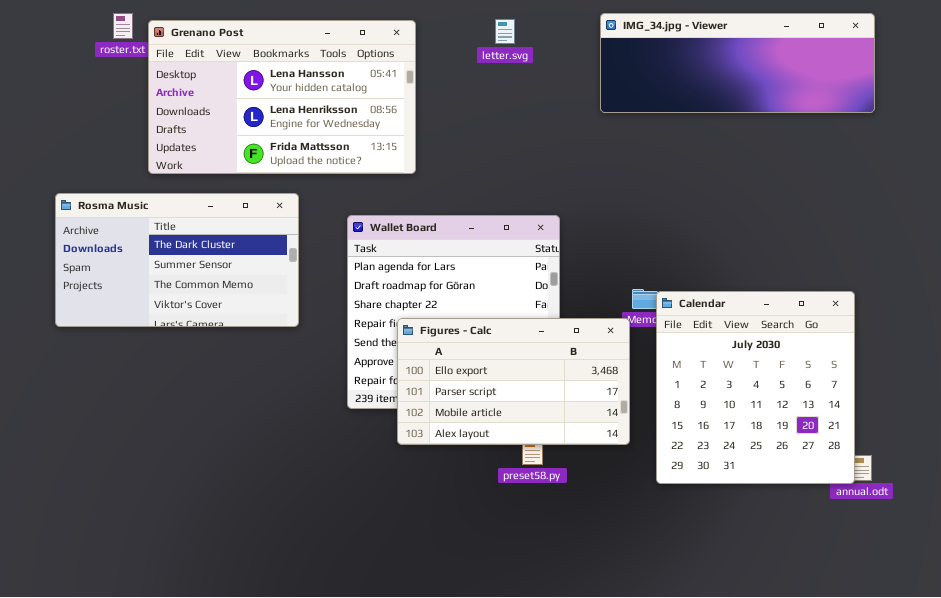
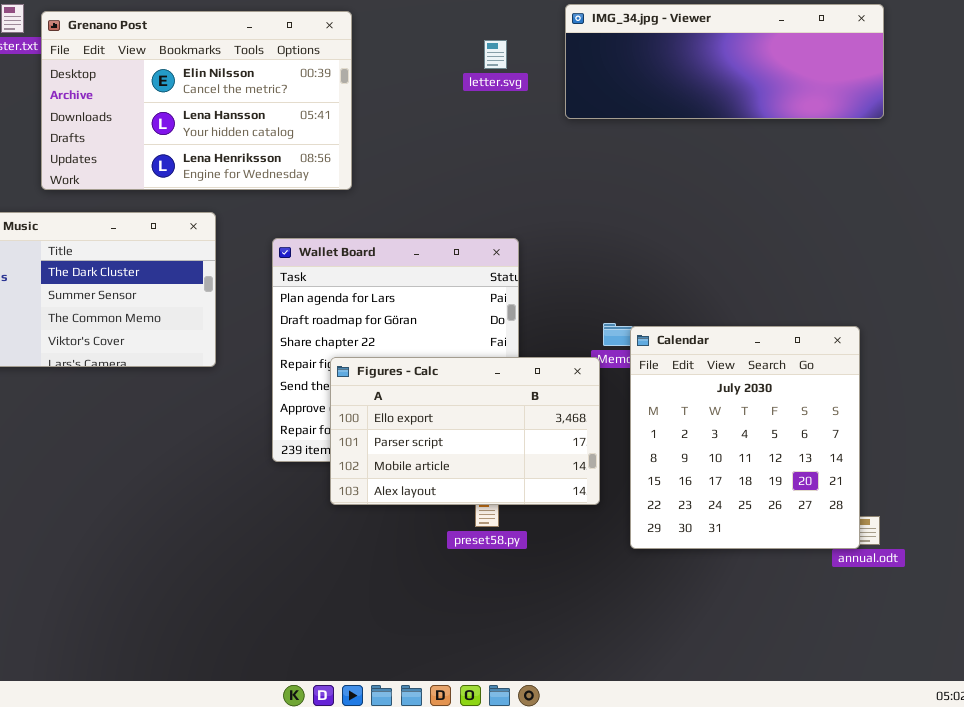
letter.svg: [495,19,515,44] -> [484,40,507,69], moved
Grenano Post: [148,20,416,174] -> [41,11,352,190], scrolled up 1 row

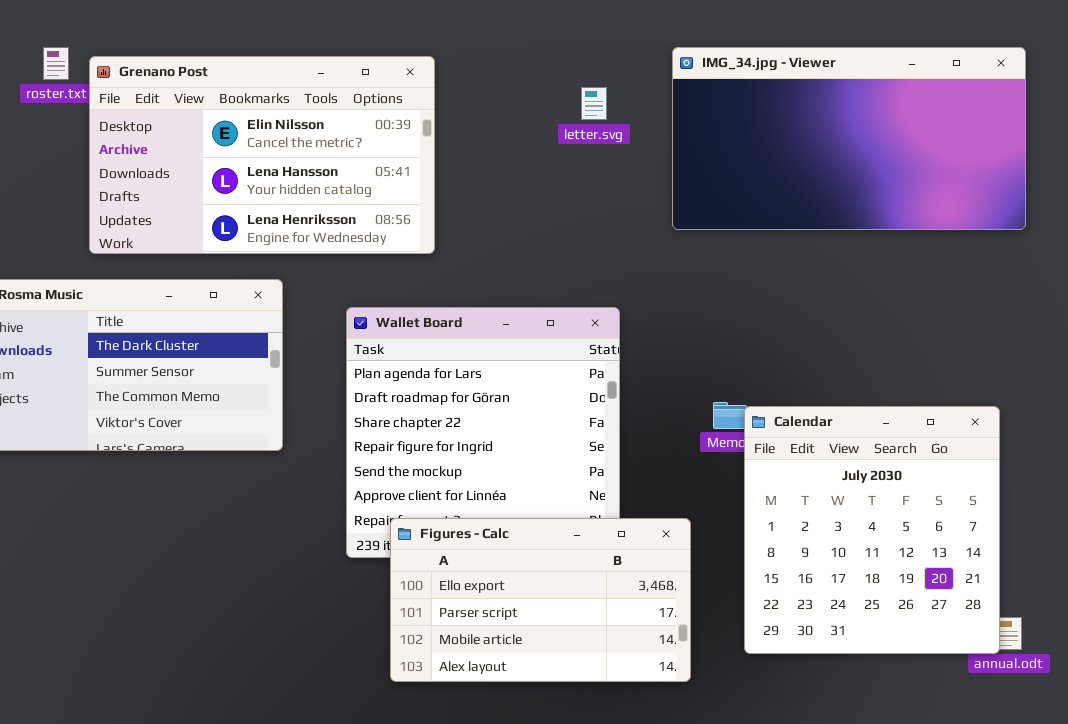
IMG_34.jpg - Viewer: [565,4,884,119] -> [672,47,1026,230], resized
Figures - Calc: [330,357,600,505] -> [390,518,691,682], moved

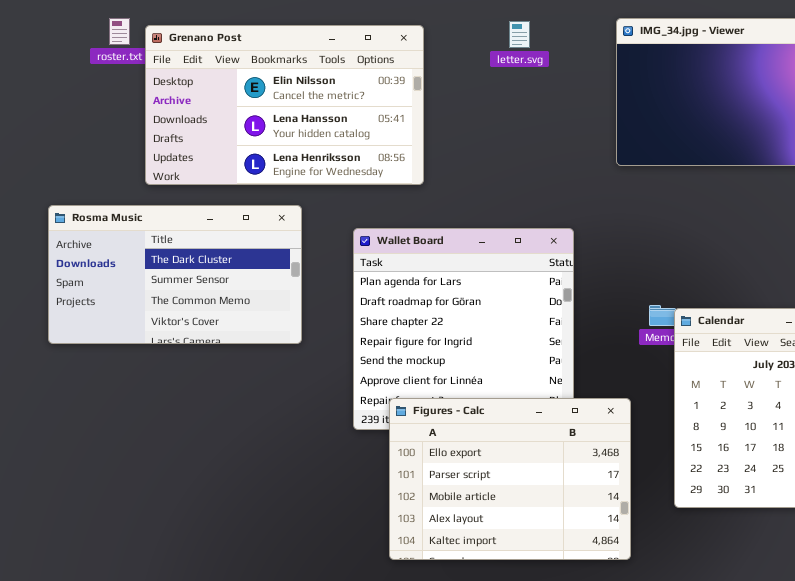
letter.svg: [581,87,607,120] -> [509,21,530,48], moved
Figures - Calc: [390,518,691,682] -> [389,398,631,560], resized

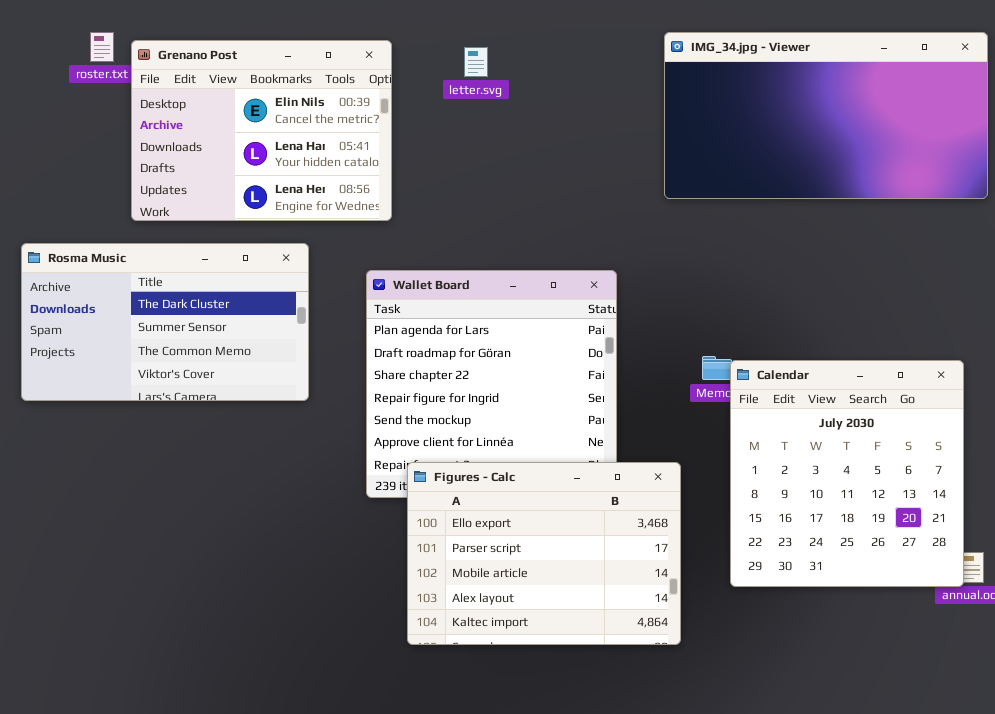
letter.svg: [509,21,530,48] -> [464,47,488,77], moved
Grenano Post: [145,25,424,185] -> [131,40,392,221], resized

